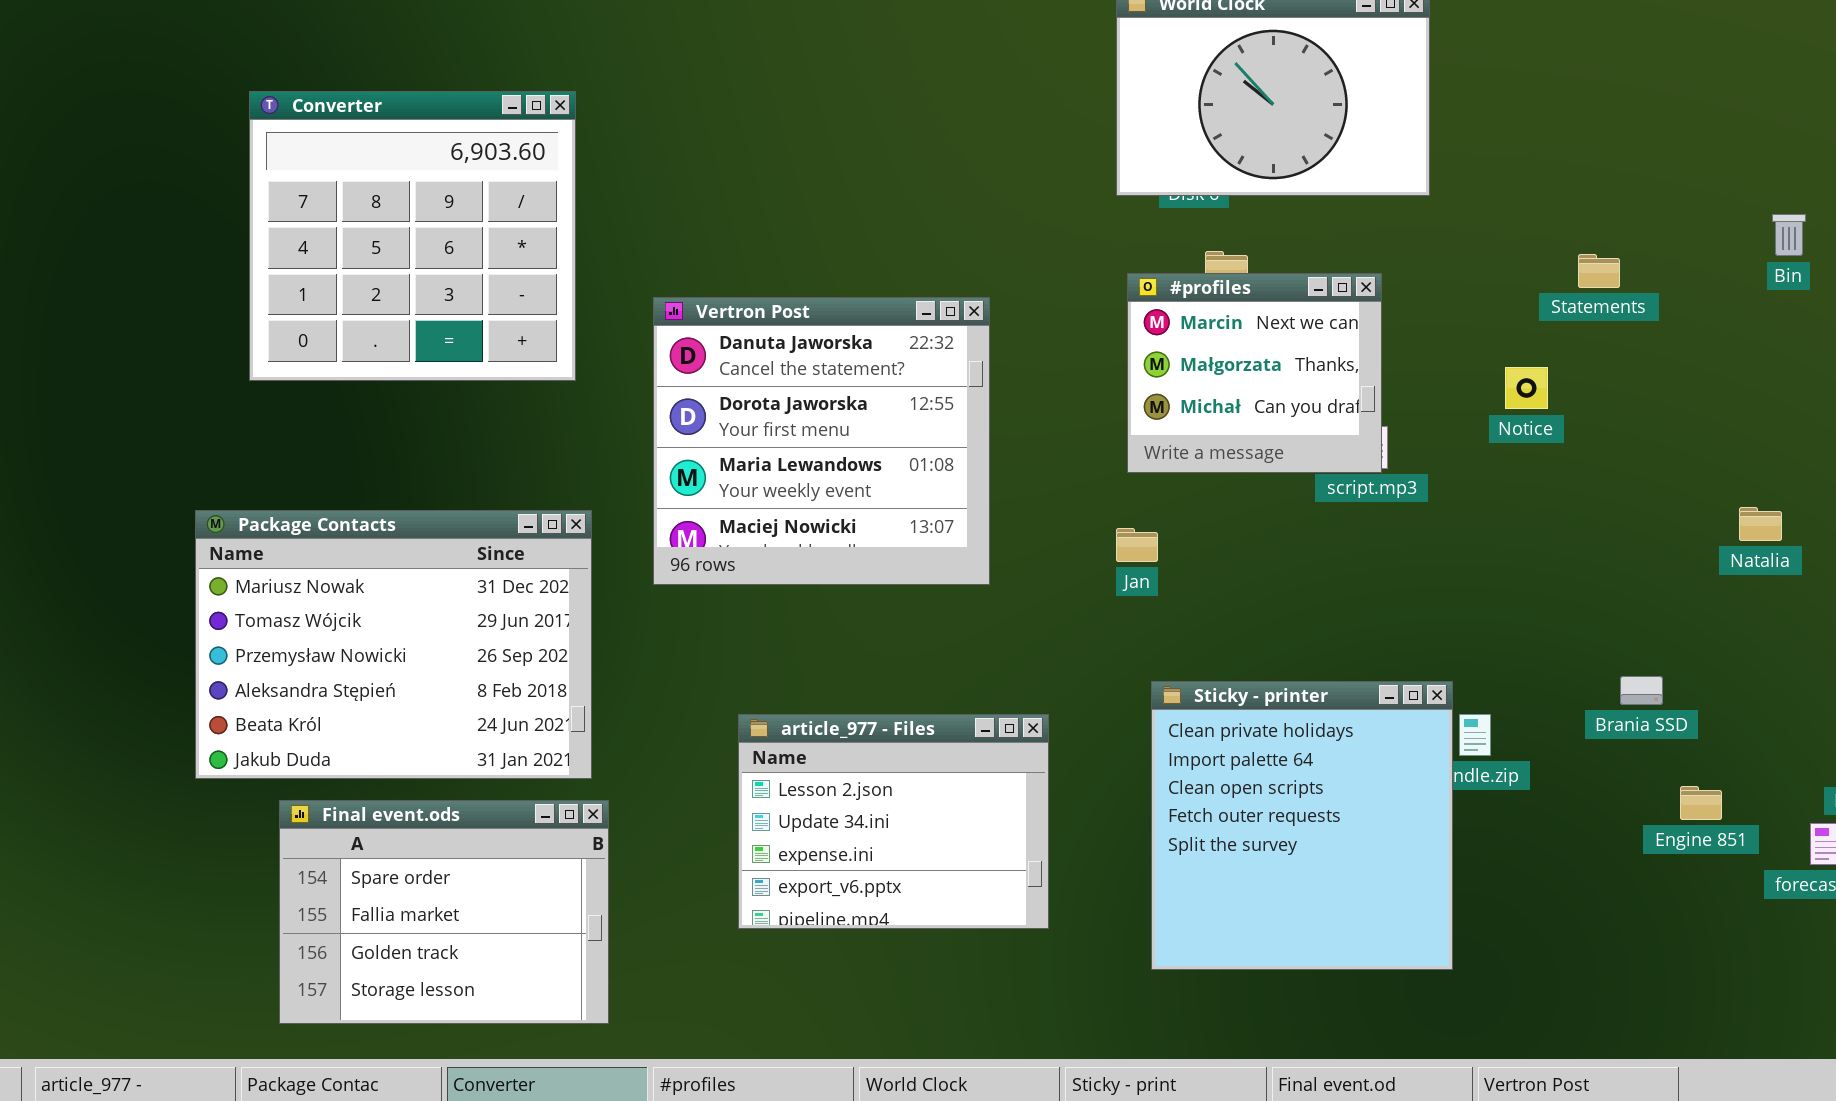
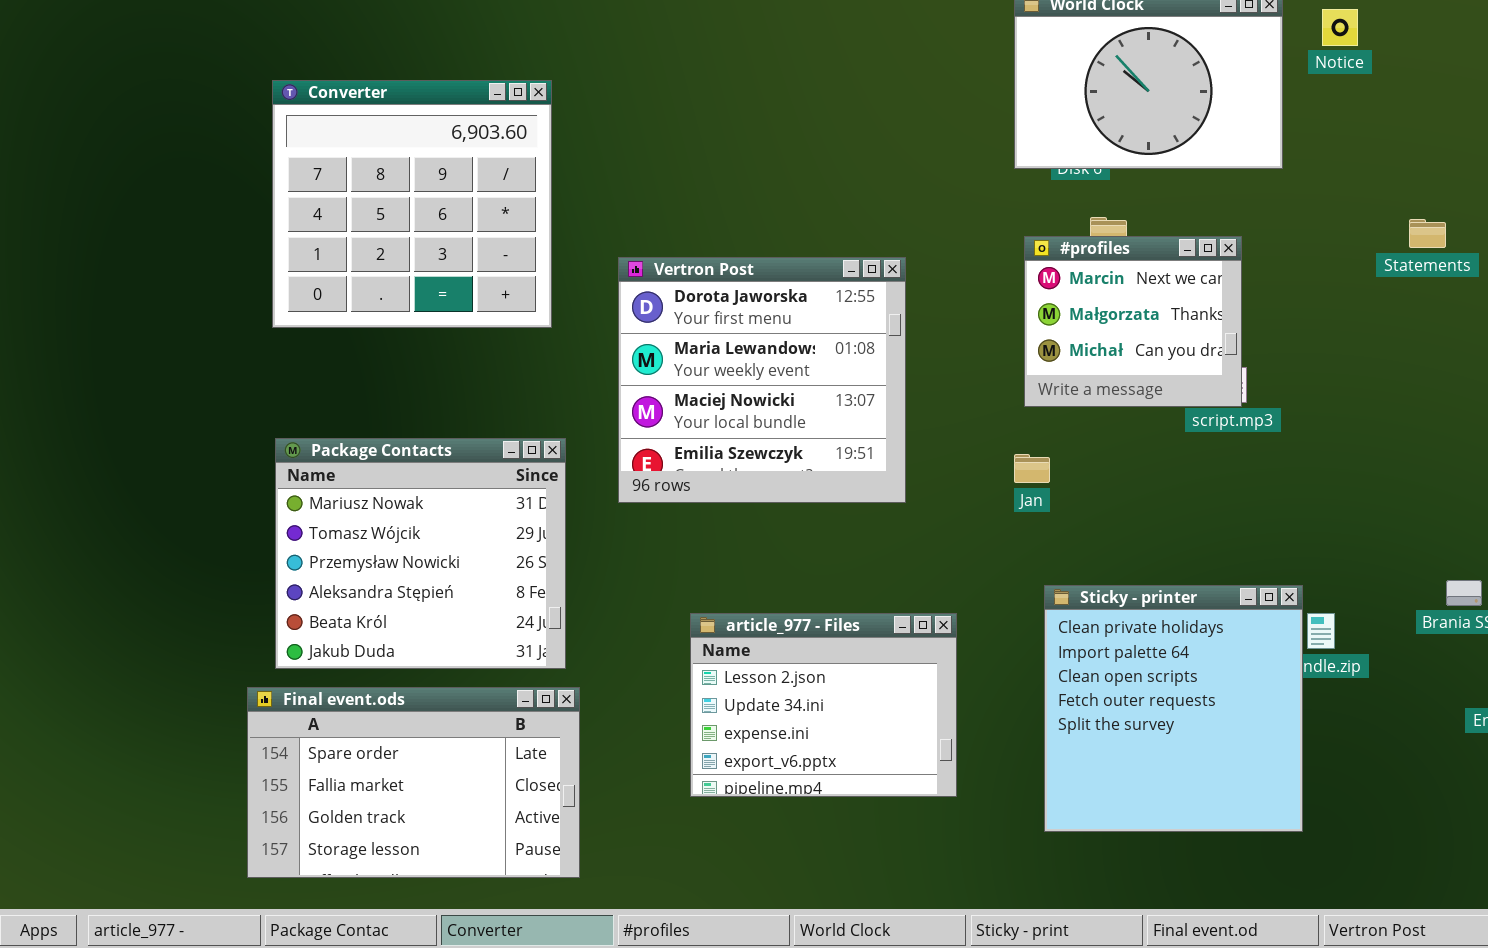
Vertron Post: [653,297,990,585] -> [618,257,906,503], scrolled down 1 row
Notice: [1505,367,1548,409] -> [1322,9,1358,46], moved
Package Contacts: [195,510,592,779] -> [275,438,566,669], resized
Final event.ods: [279,800,609,1024] -> [247,687,580,878], resized

